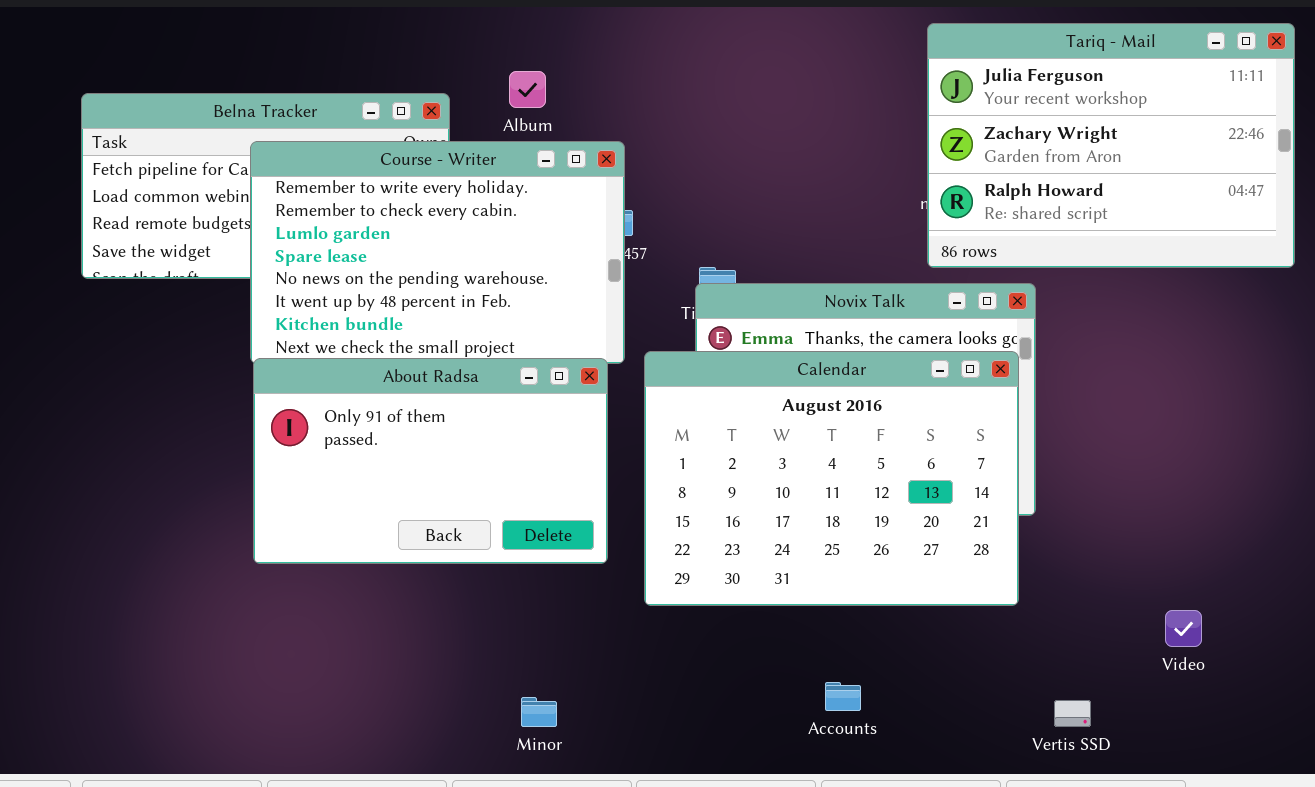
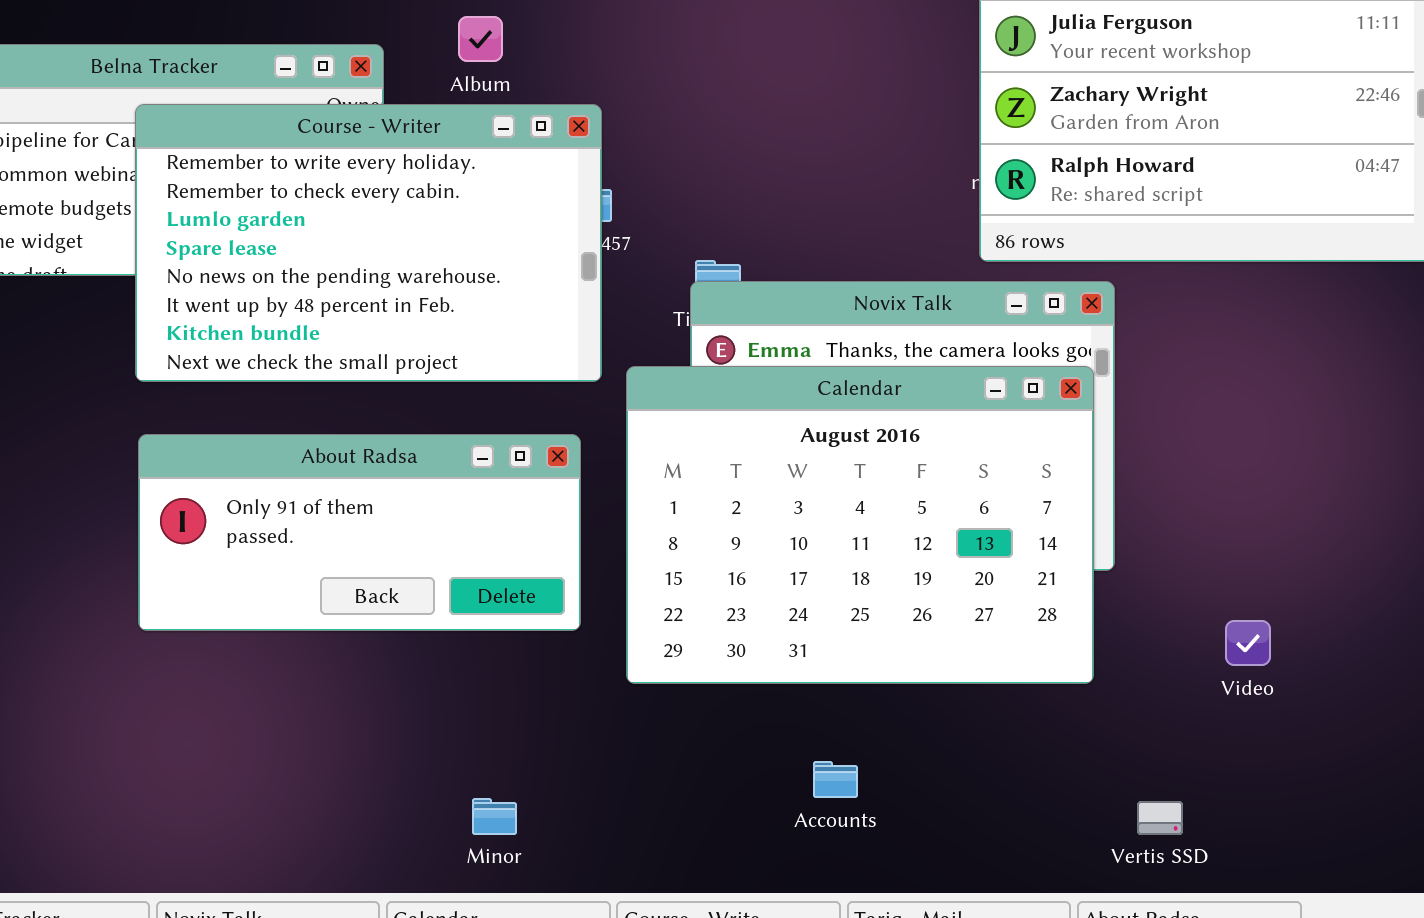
About Radsa: [253,358,608,564] -> [138,434,581,631], resized
Video: [1165,610,1202,647] -> [1225,620,1271,666], moved
Accounts: [825,682,861,711] -> [813,761,858,798], moved

